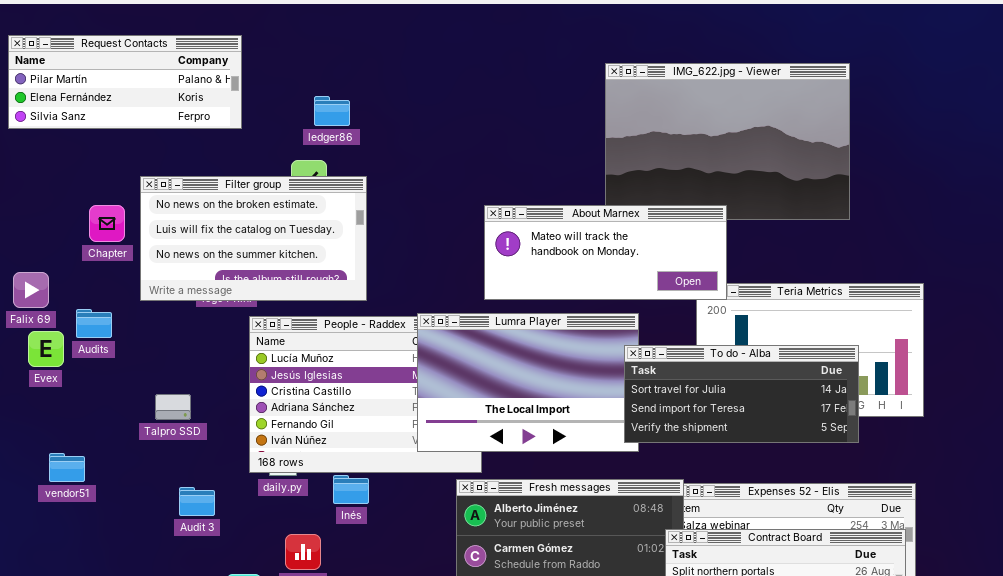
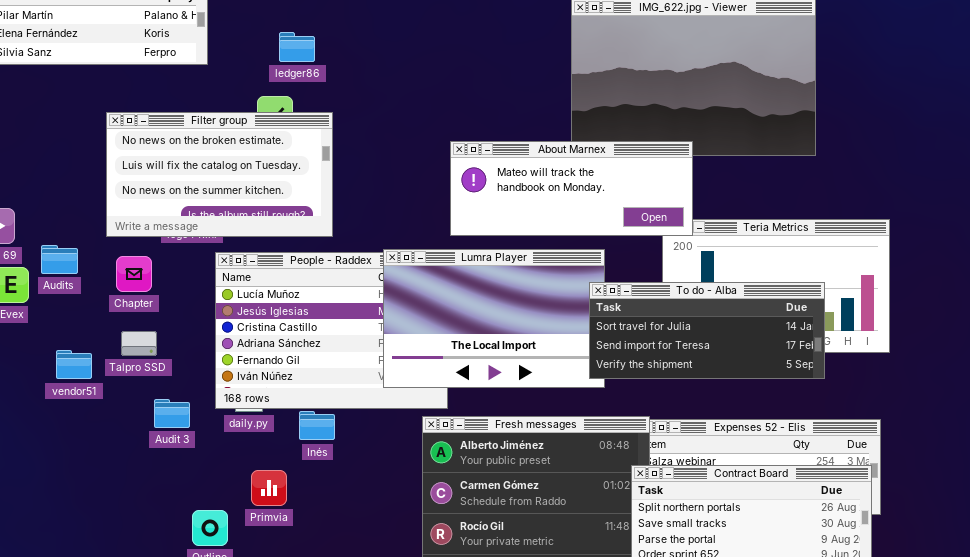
Chapter: [89,205,125,242] -> [116,256,152,292], moved
vendor51: [49,453,85,482] -> [56,350,92,379], moved
Audit 3: [179,487,215,516] -> [154,399,190,428], moved

